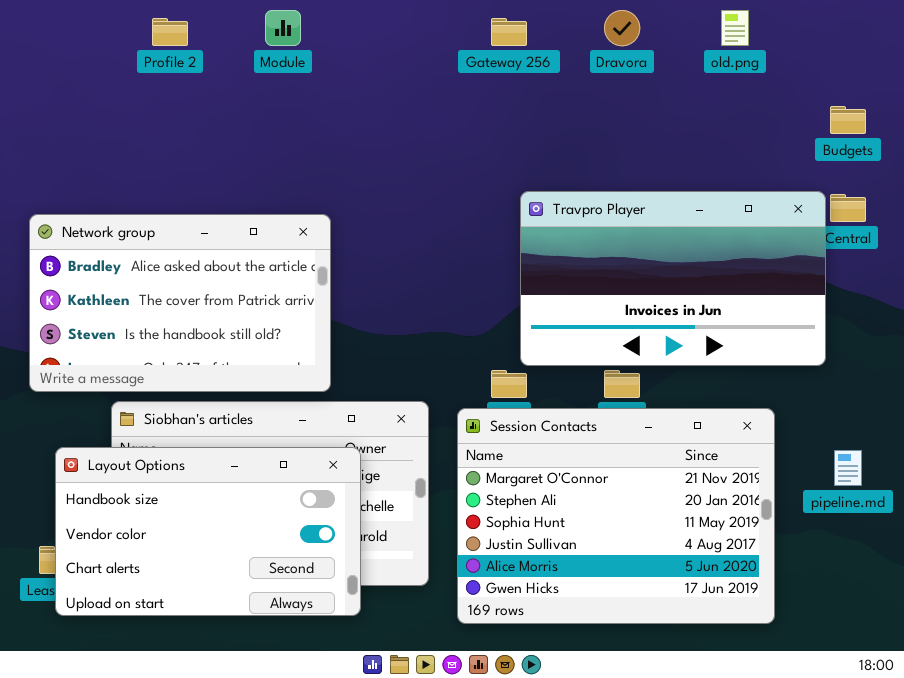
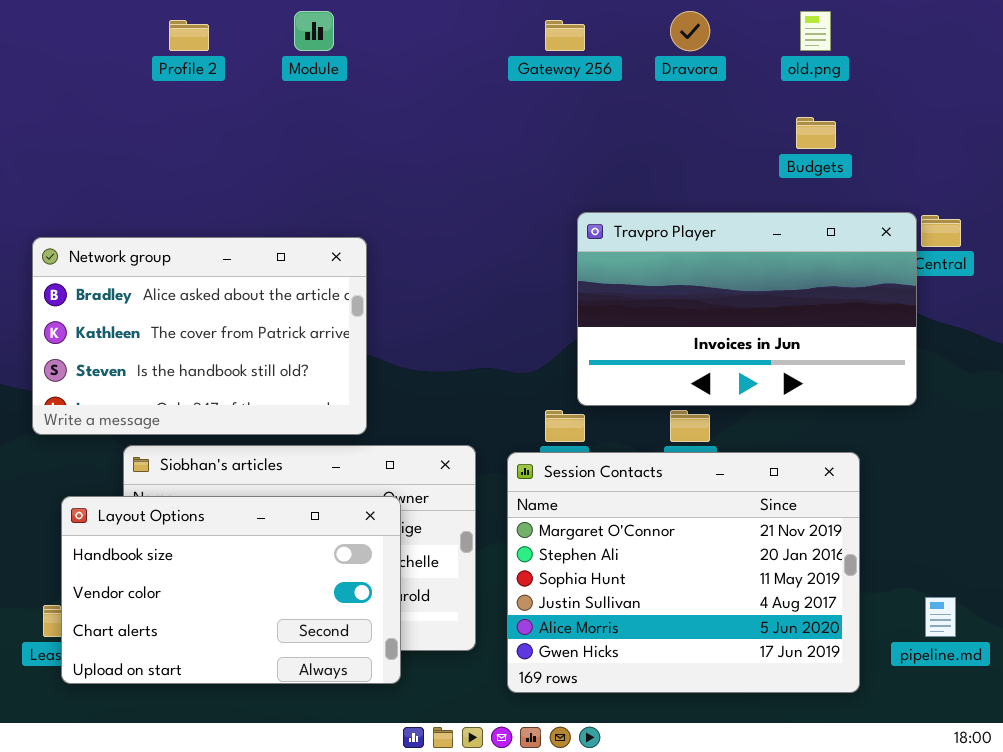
Budgets: [830,106,866,134] -> [796,117,836,149], moved
pipeline.md: [834,450,862,486] -> [925,597,956,637], moved

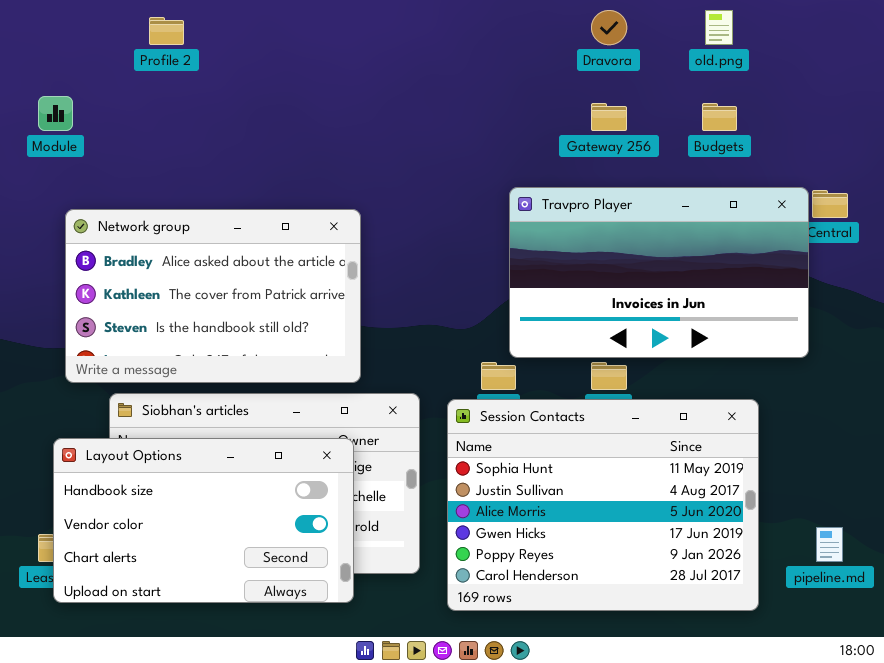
Module: [294,11,334,51] -> [38,96,73,131], moved
Gateway 256: [545,20,585,51] -> [591,103,627,131], moved
Network group: [32,237,367,435] -> [65,209,361,383], moved
Session Contacts: [507,452,860,693] -> [447,399,759,611], scrolled down 2 rows

